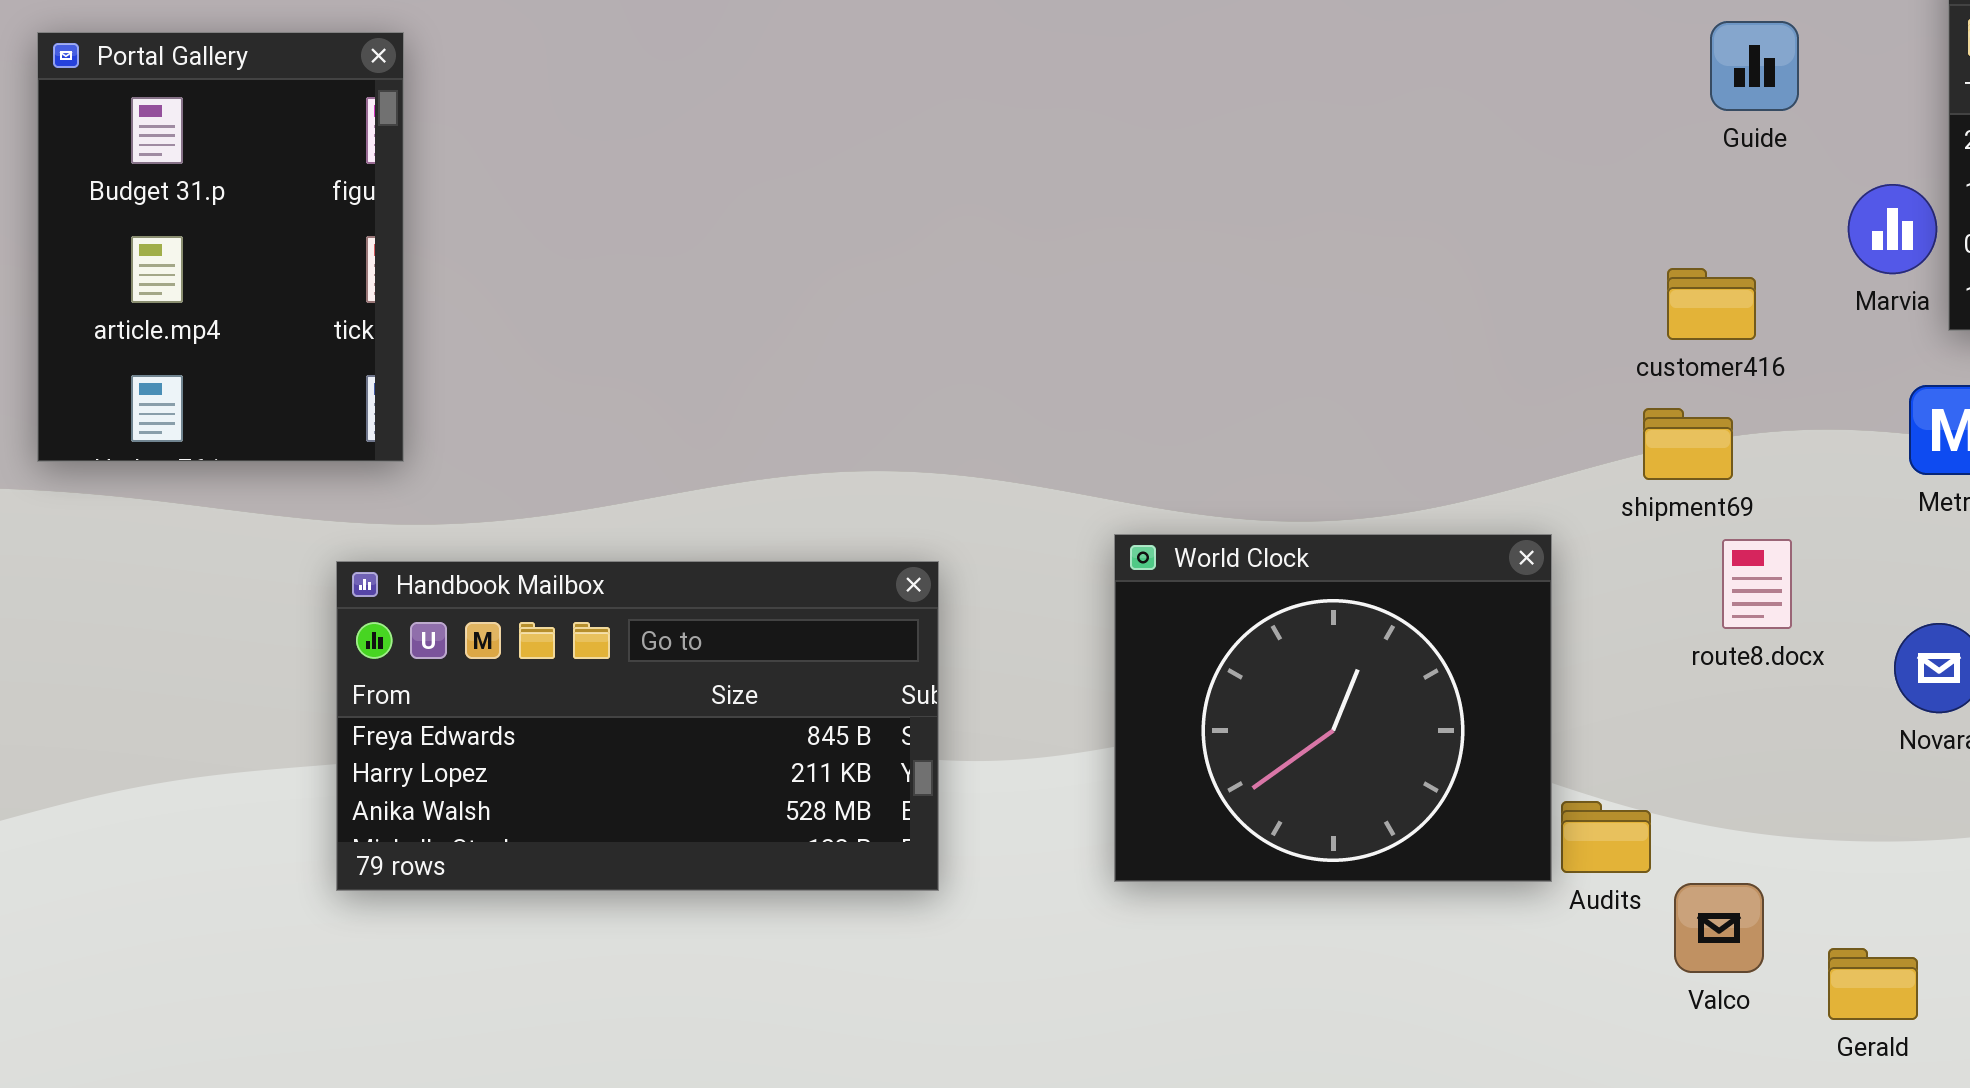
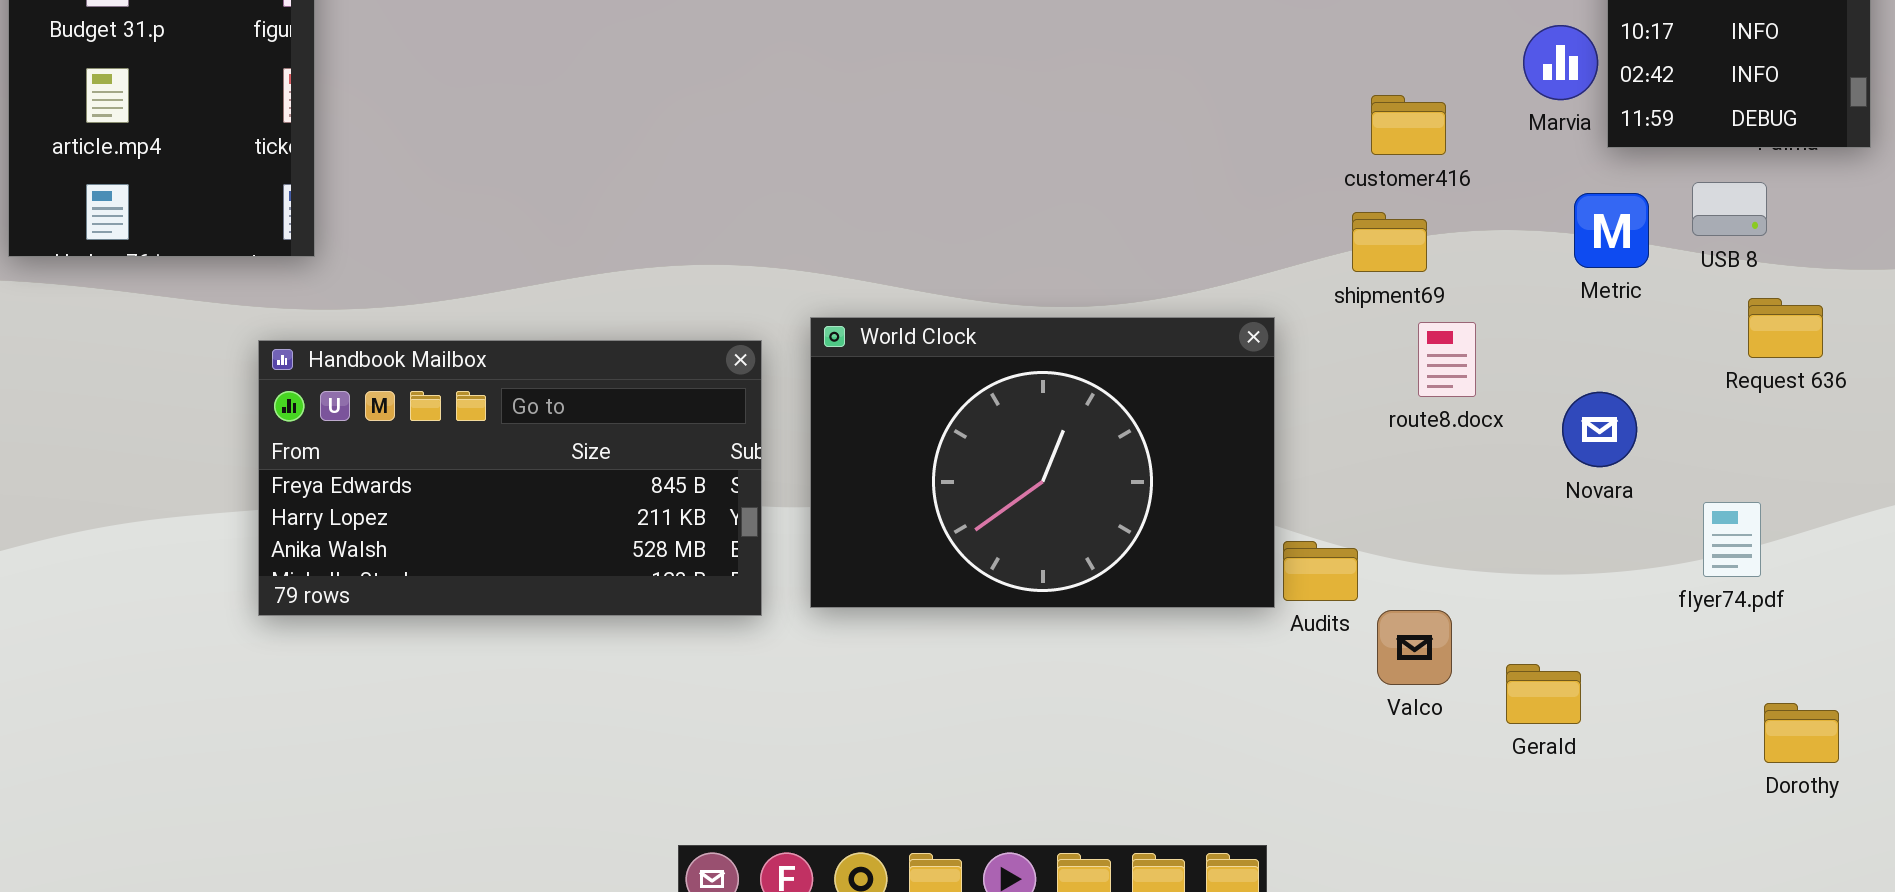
World Clock: [1114,534,1552,882] -> [810,317,1275,608], resized

